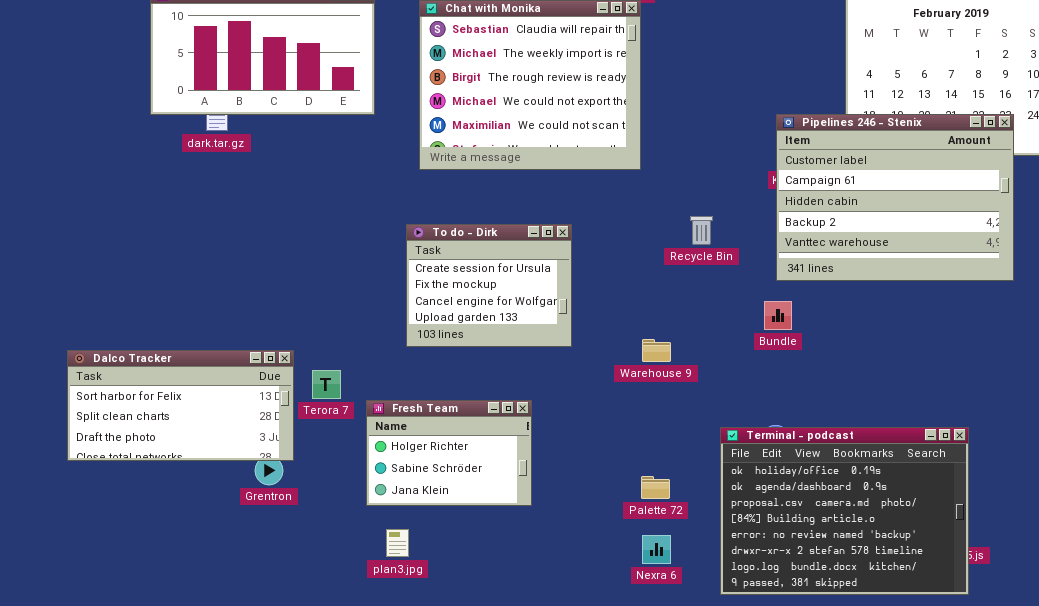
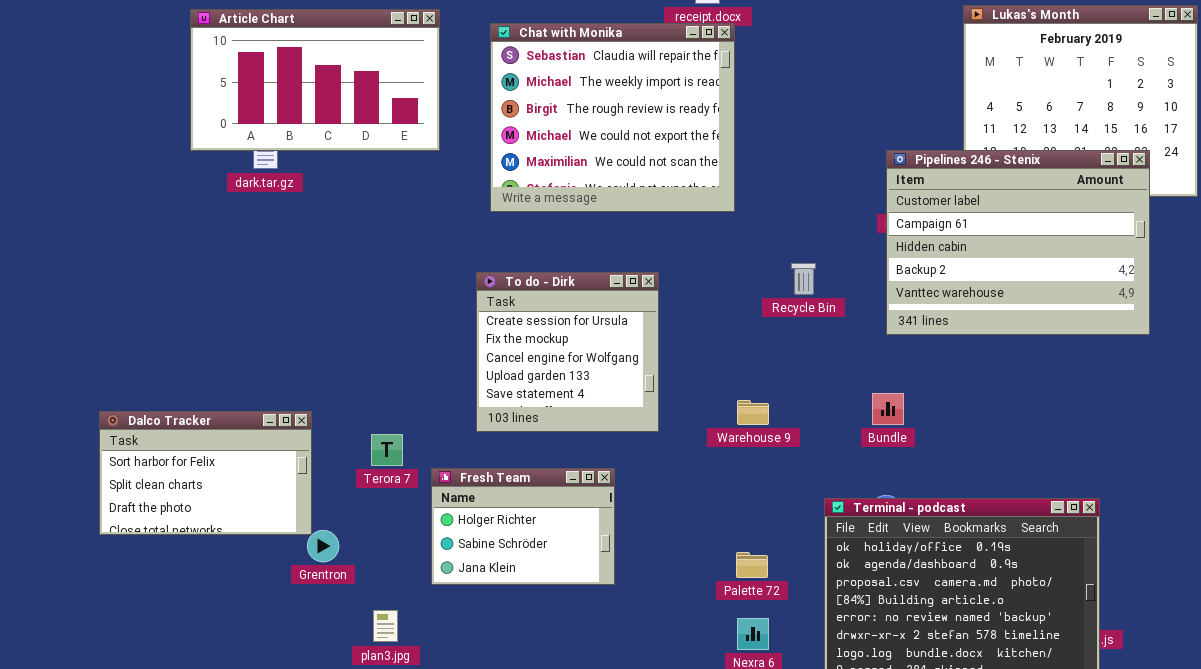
To do - Dirk: [406,224,572,347] -> [476,272,659,432], resized
Bundle: [764,301,792,330] -> [872,393,904,425], moved
Dalco Tracker: [67,350,294,461] -> [99,411,312,535], resized
plan3.jpg: [386,529,409,557] -> [373,610,398,642], moved

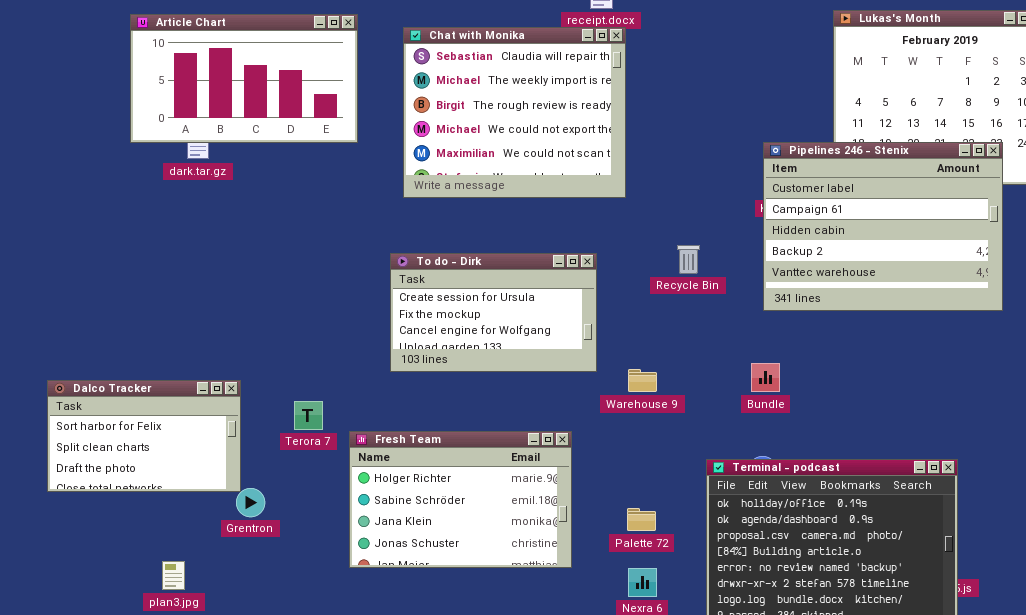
To do - Dirk: [476,272,659,432] -> [390,253,597,372], resized
Fresh Team: [431,468,615,585] -> [349,431,572,568], resized
plan3.jpg: [373,610,398,642] -> [162,561,185,590], moved

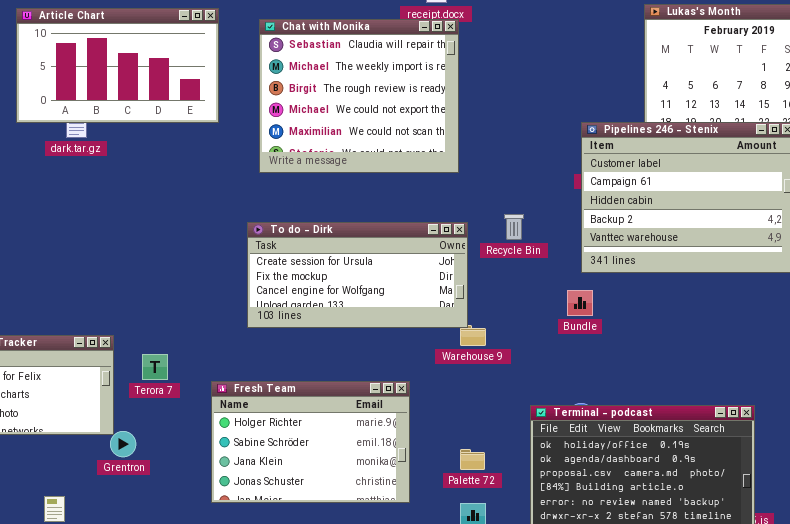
To do - Dirk: [390,253,597,372] -> [247,222,468,328], resized
Bundle: [751,363,780,392] -> [567,290,593,316], moved
Terora 7: [294,401,323,430] -> [142,354,168,380], moved

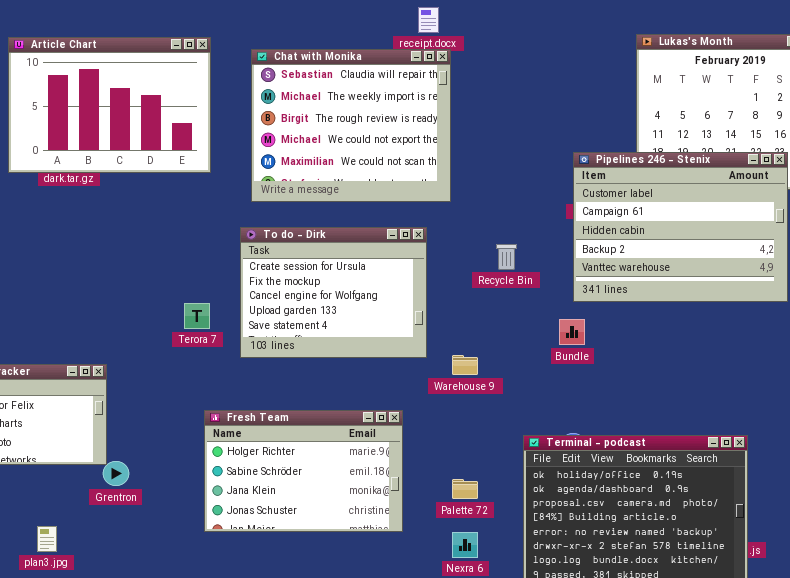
Article Chart: [16,8,219,123] -> [8,37,211,173], resized
To do - Dirk: [247,222,468,328] -> [240,227,427,358], resized
Terora 7: [142,354,168,380] -> [184,303,210,329], moved

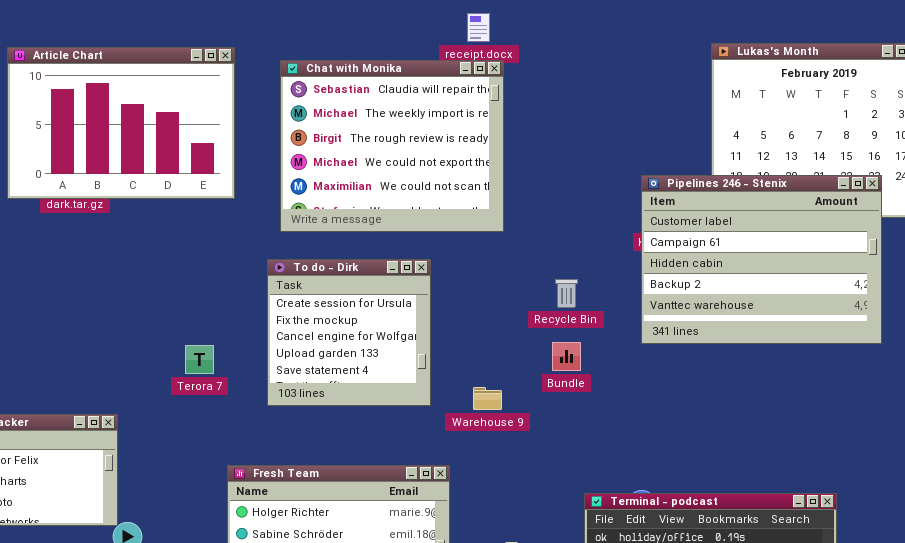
To do - Dirk: [240,227,427,358] -> [267,259,431,406], resized
Terora 7: [184,303,210,329] -> [185,345,214,374], moved
Bundle: [559,319,585,345] -> [552,342,581,371], moved
Warehouse 9: [452,355,478,375] -> [473,387,502,410], moved

